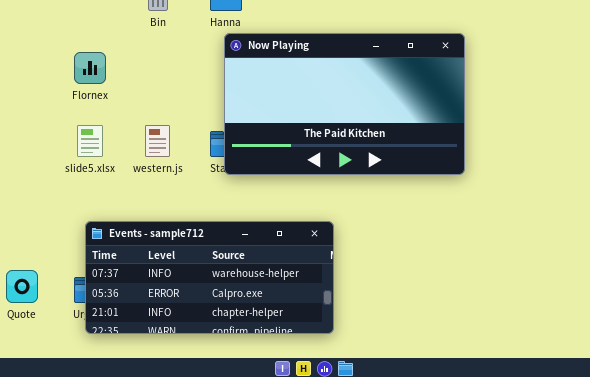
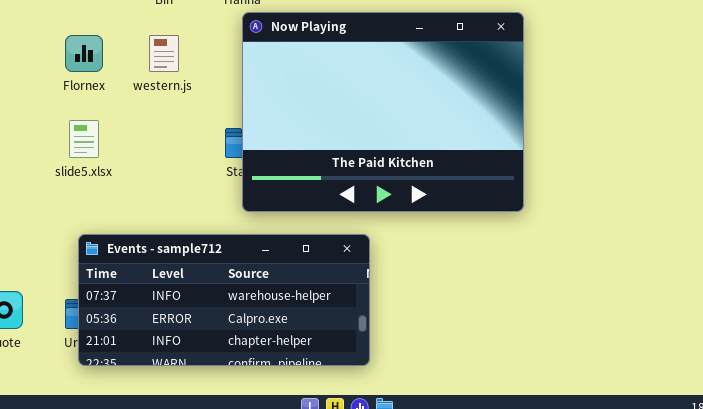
Now Playing: [224,33,465,175] -> [242,12,524,212], resized
western.js: [145,125,170,157] -> [149,35,179,72], moved

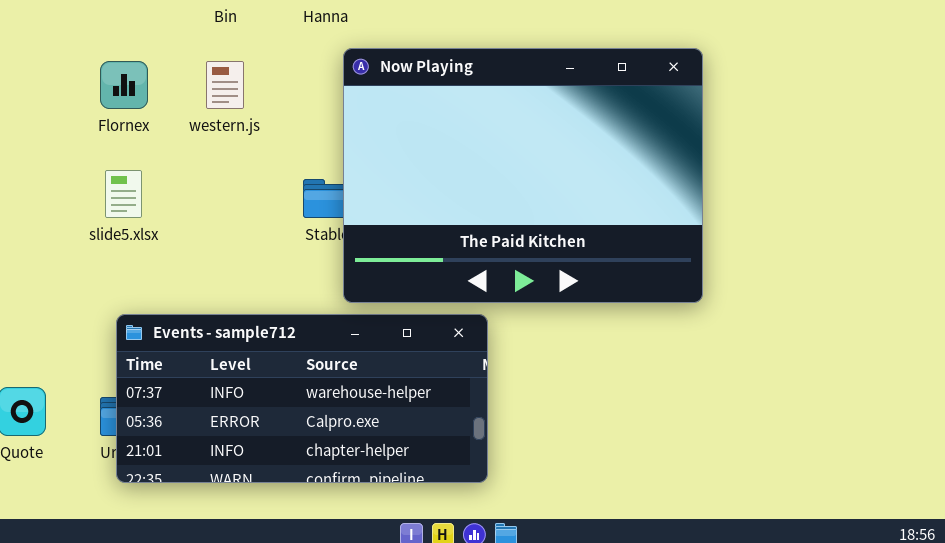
Now Playing: [242,12,524,212] -> [343,48,703,303], moved

